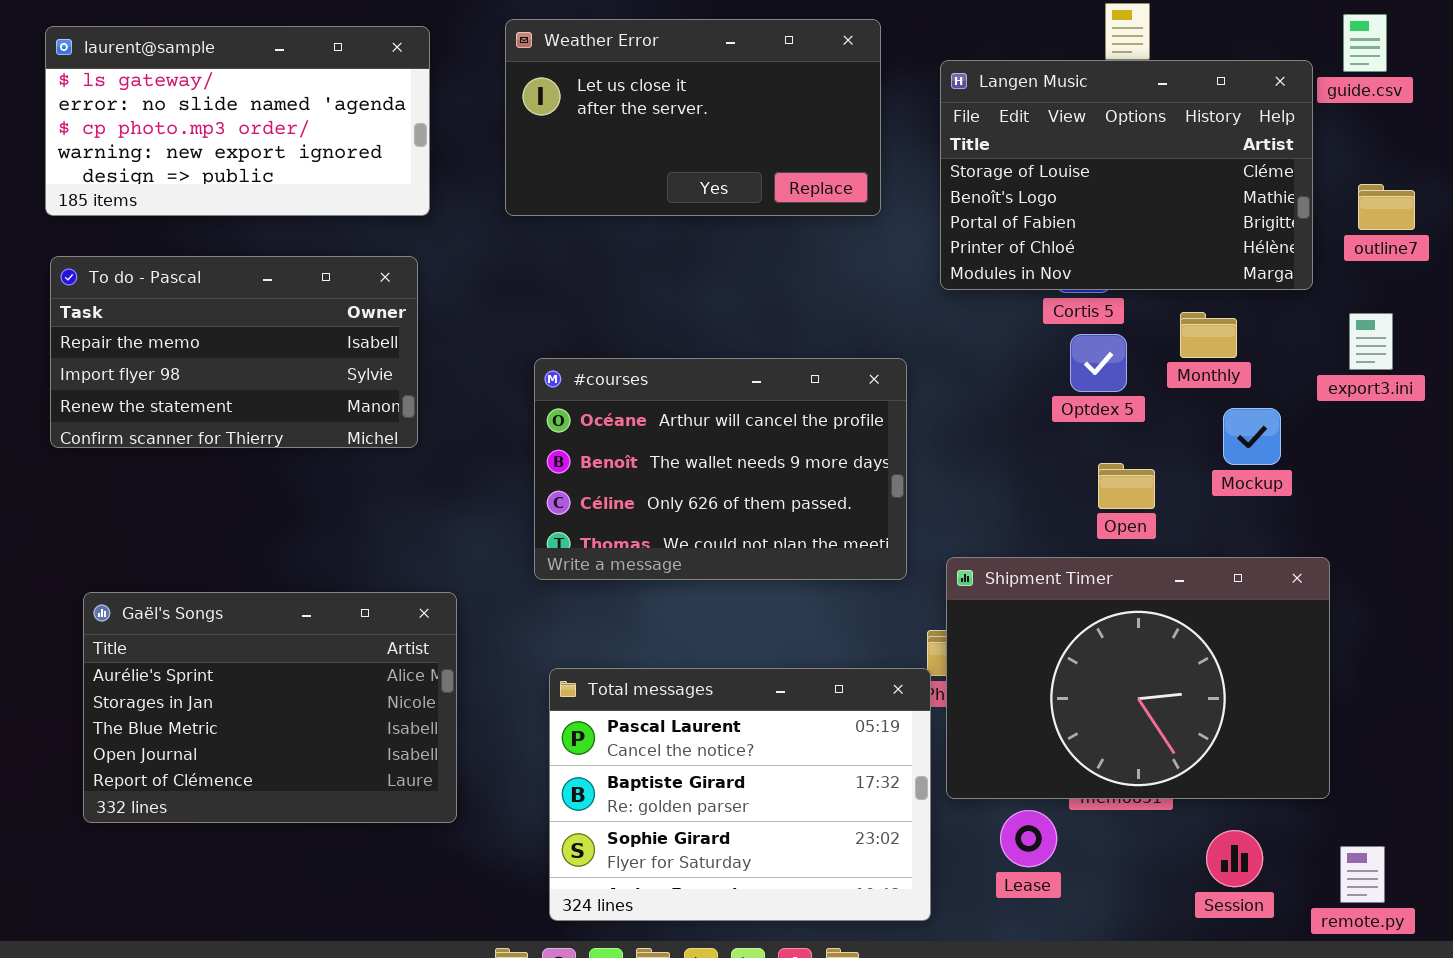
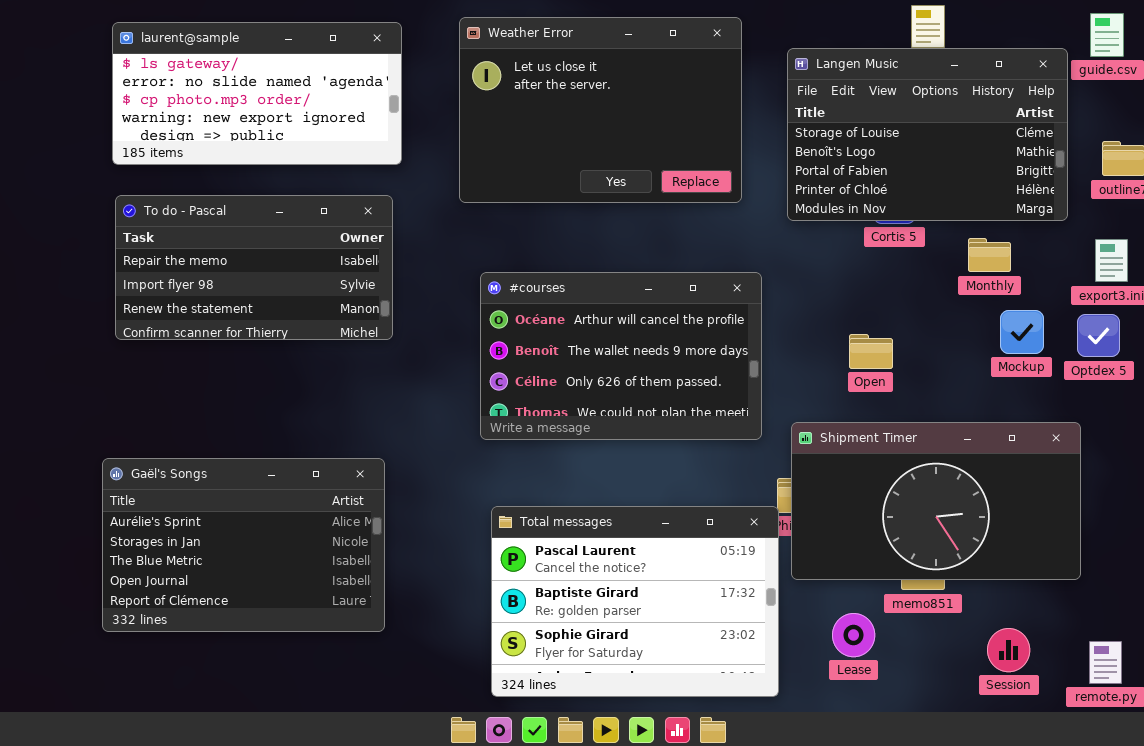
Weather Error: [505,19,881,216] -> [459,17,742,203], resized
Optdex 5: [1070,334,1127,392] -> [1077,314,1120,357], moved
Open: [1098,463,1155,509] -> [849,334,893,369], moved
Shipment Timer: [946,557,1330,799] -> [791,422,1081,580], resized
Gaël's Songs: [83,592,457,823] -> [102,458,385,632], moved

